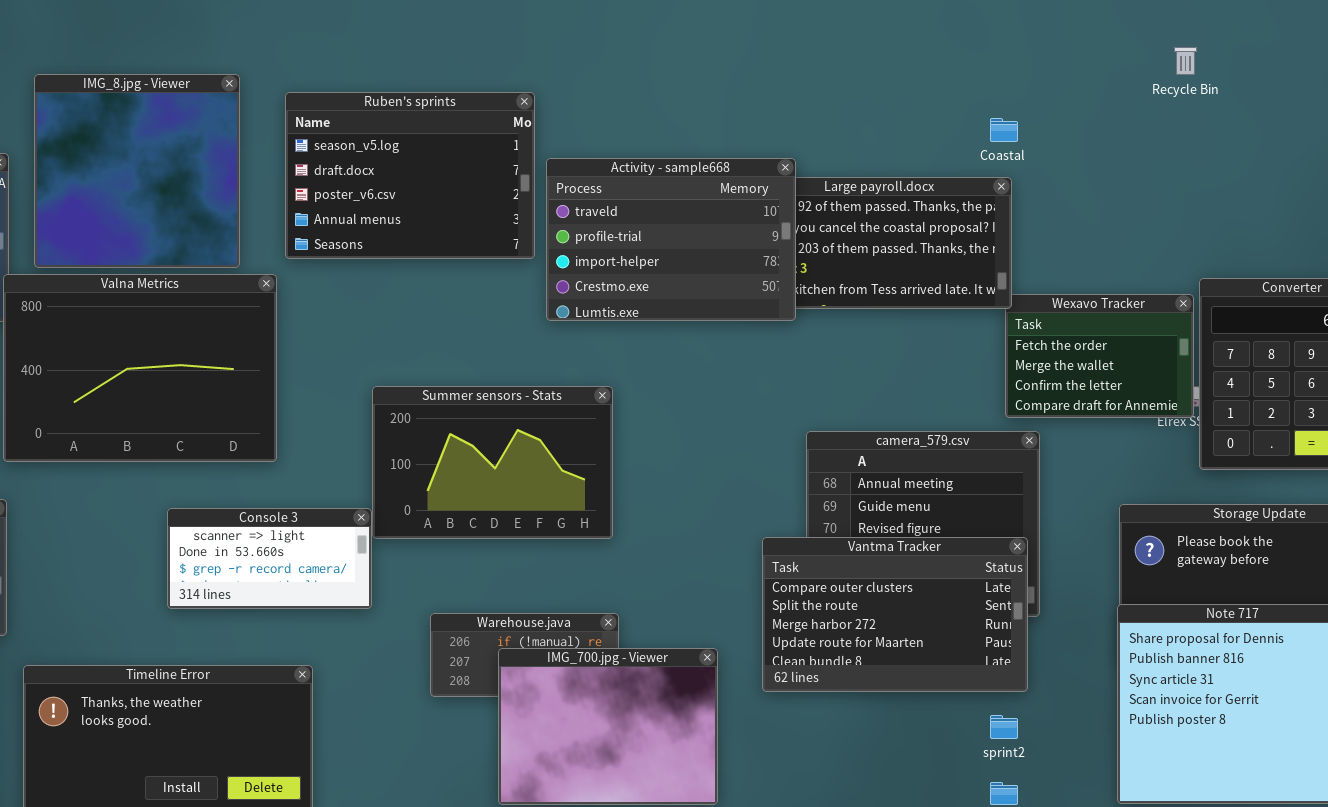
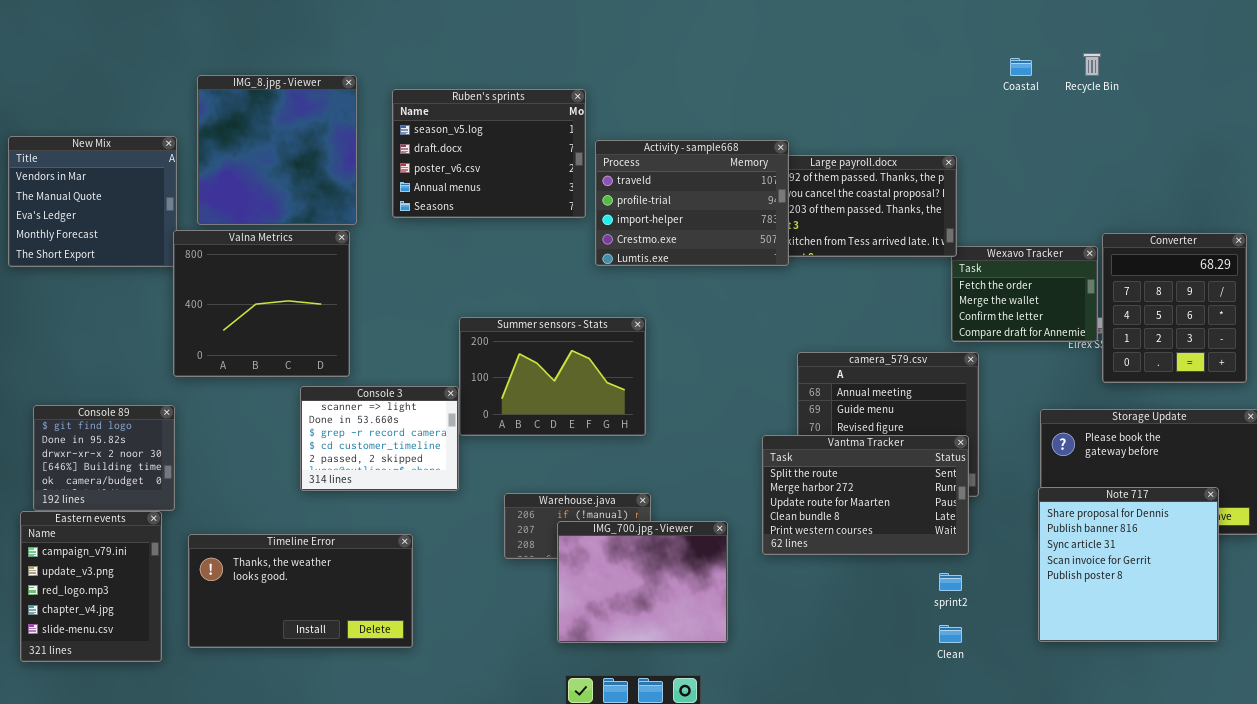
Coastal: [990,118,1018,142] -> [1010,58,1032,76], moved
Valna Metrics: [3,274,277,462] -> [173,230,350,377], resized
Console 3: [167,508,372,609] -> [300,386,459,491], resized
Vantma Tracker: [762,537,1028,692] -> [762,435,969,555], scrolled down 1 row

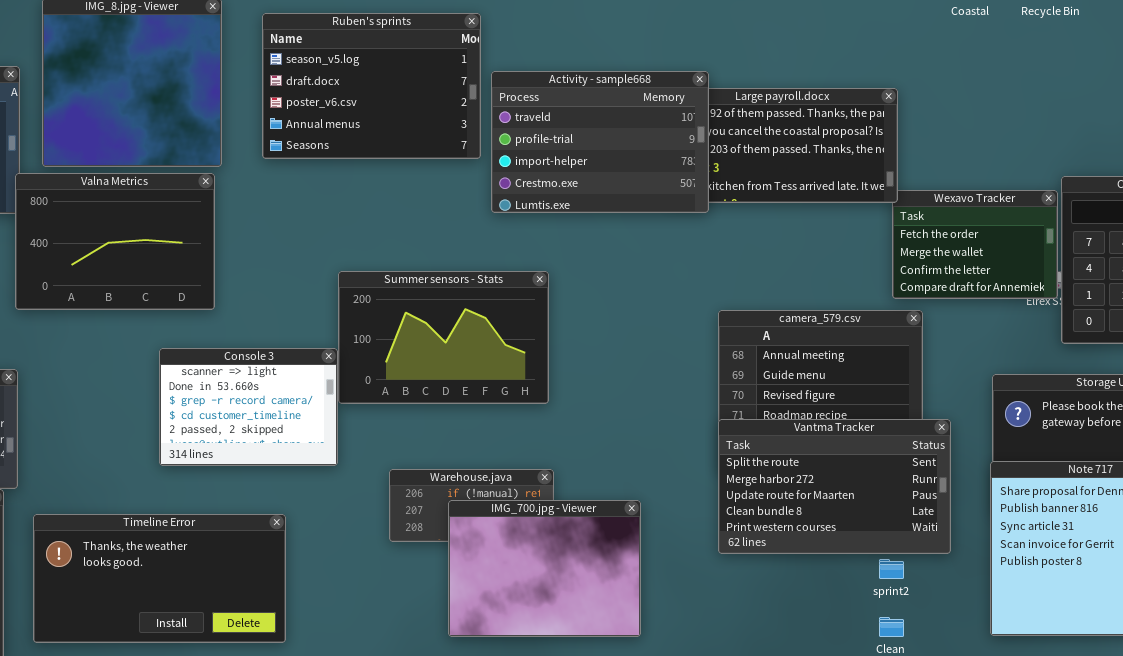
Valna Metrics: [173,230,350,377] -> [15,173,215,310], resized
Vantma Tracker: [762,435,969,555] -> [718,419,951,554], moved

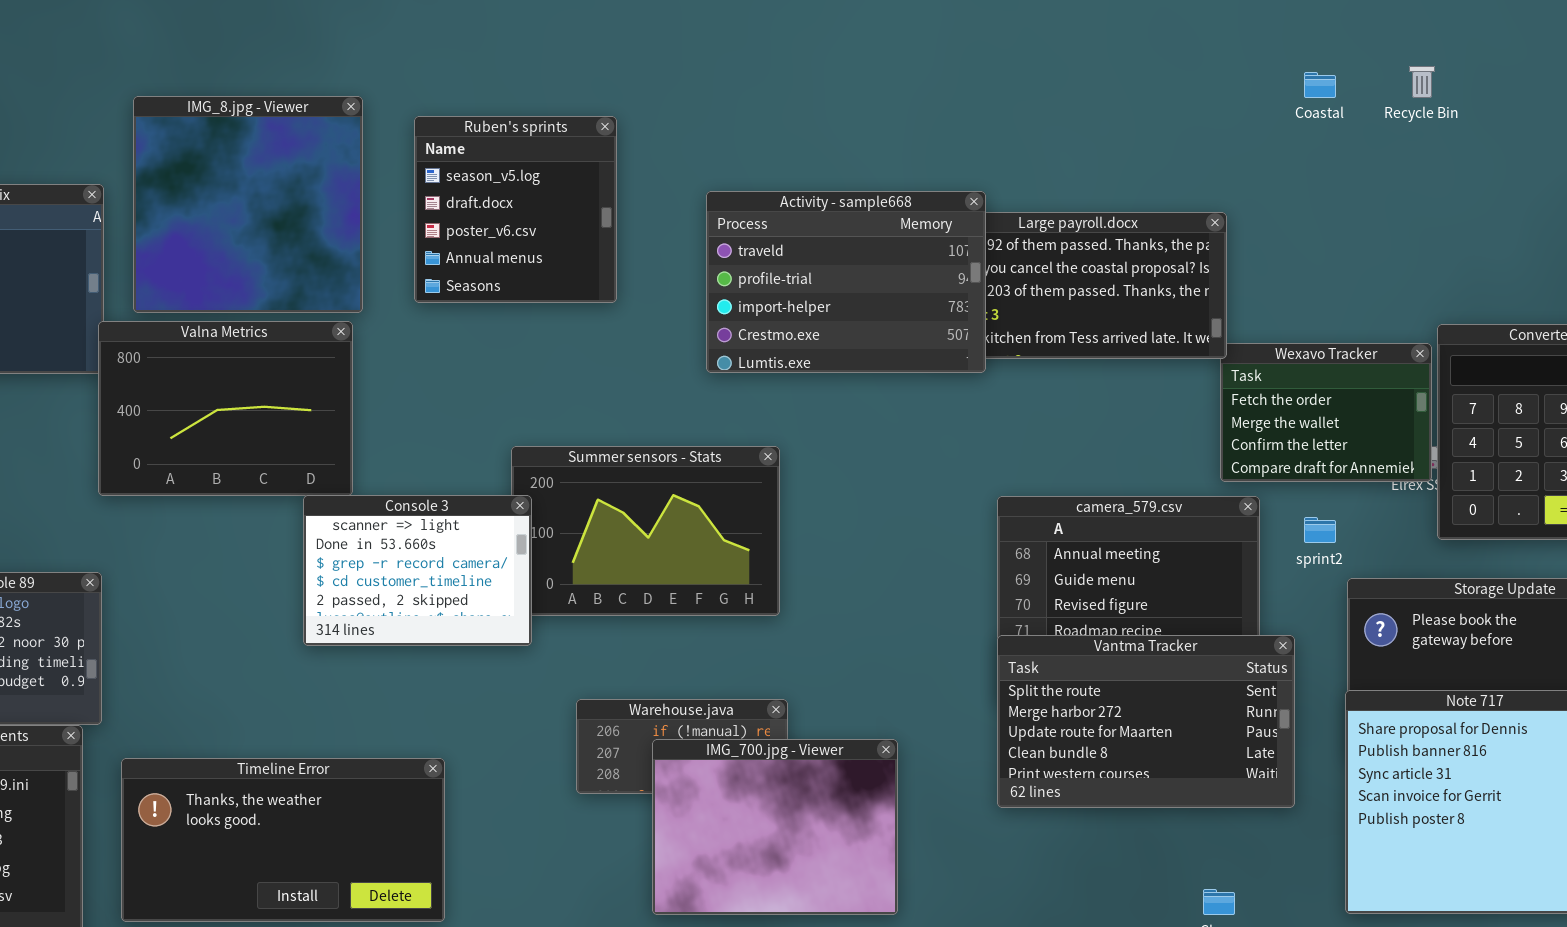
Ruben's sprints: [262,13,481,159] -> [414,116,617,303], resized
Console 3: [159,348,338,466] -> [303,495,532,646], moved
sprint2: [879,559,904,579] -> [1304,517,1336,543], moved

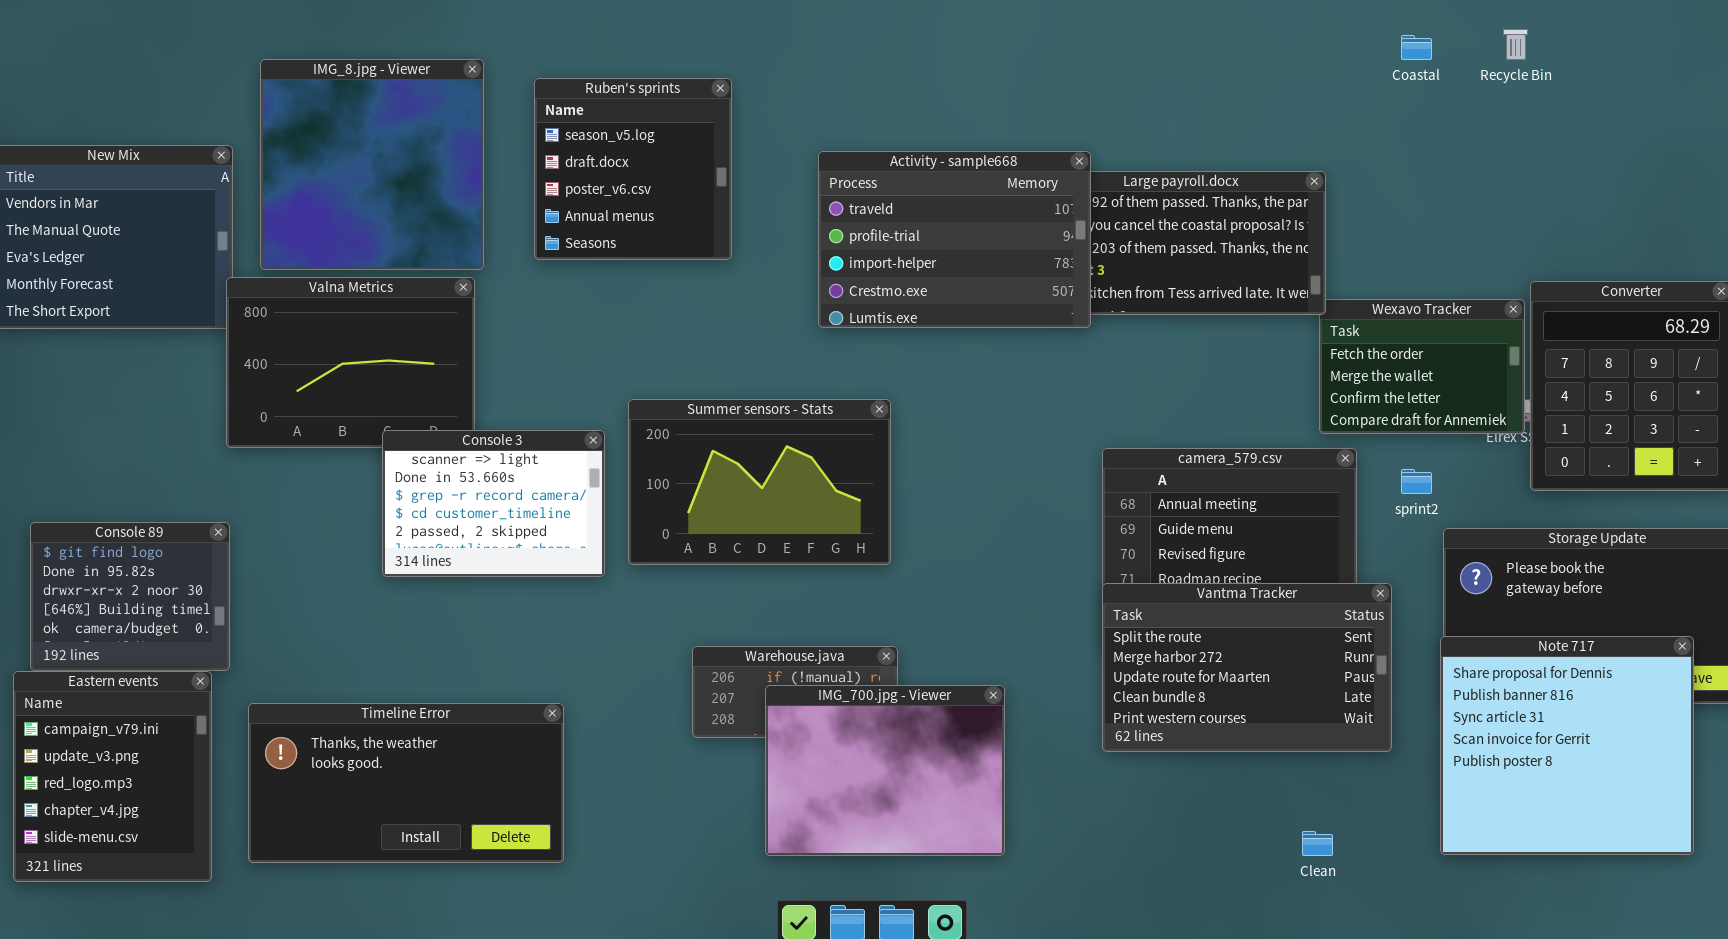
Console 3: [303,495,532,646] -> [382,430,605,577], moved

